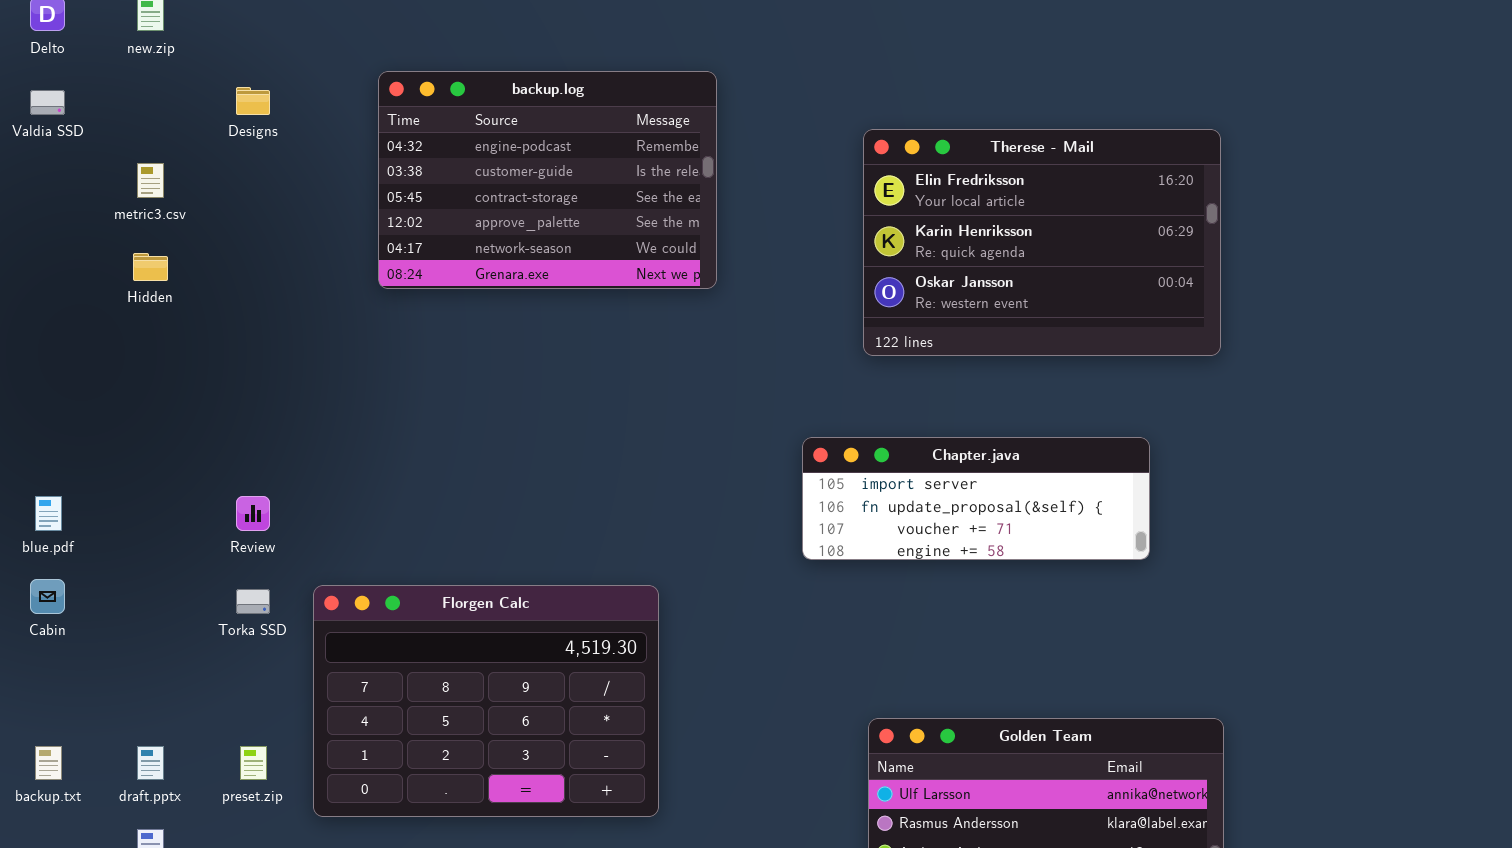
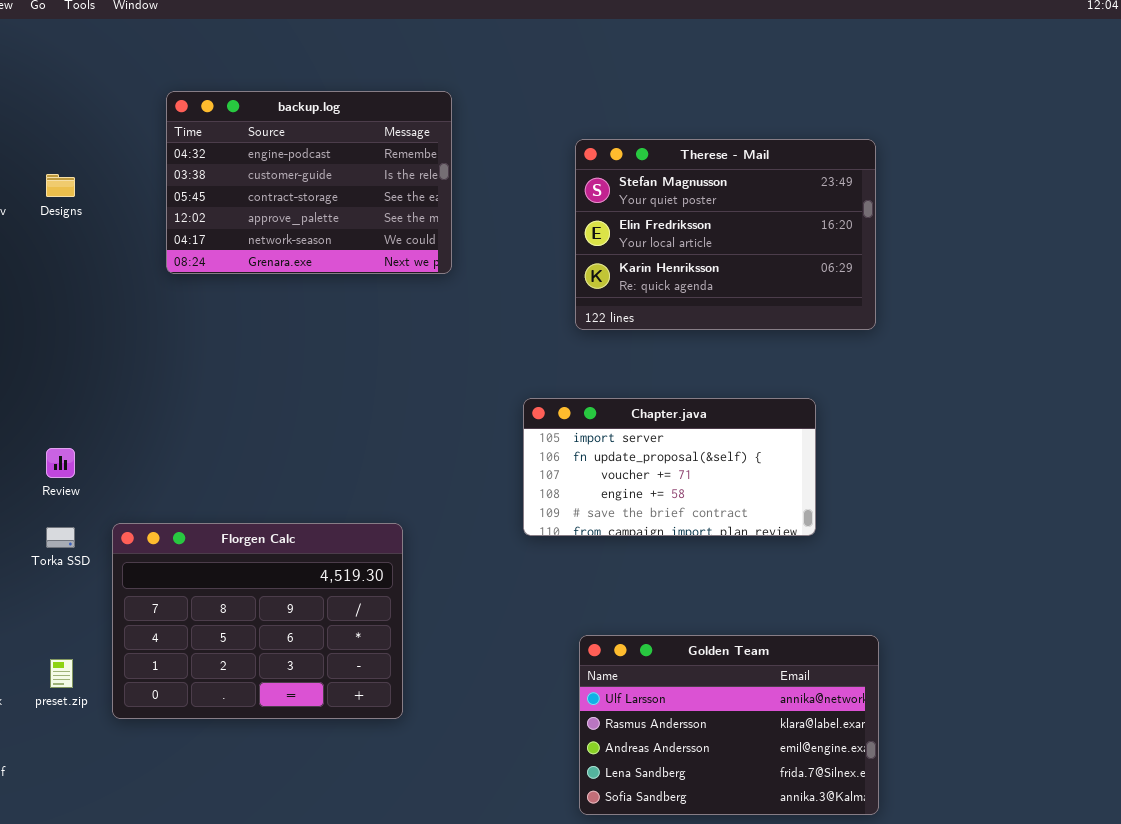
Designs: [236,87,270,115] -> [46,174,75,197], moved
Therese - Mail: [863,129,1221,356] -> [575,139,876,330], scrolled up 1 row
Chapter.java: [802,437,1150,560] -> [523,398,816,536], resized

